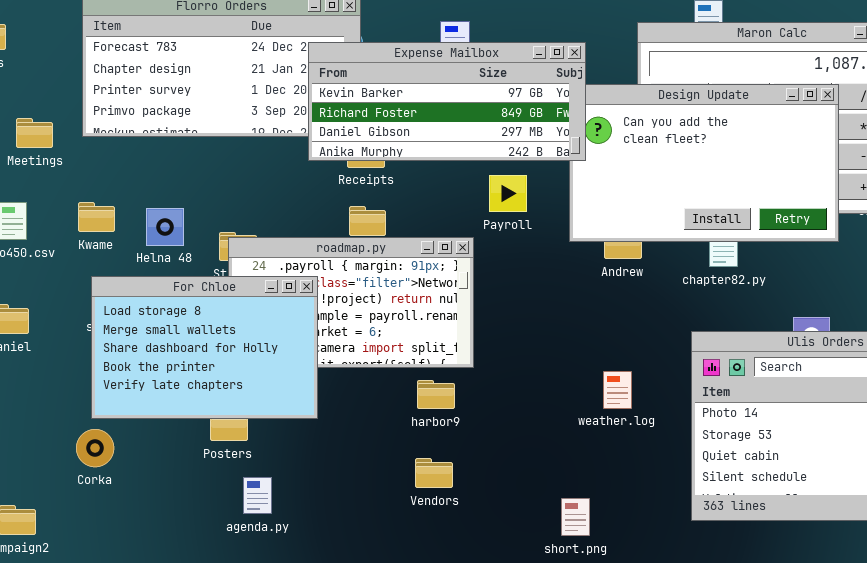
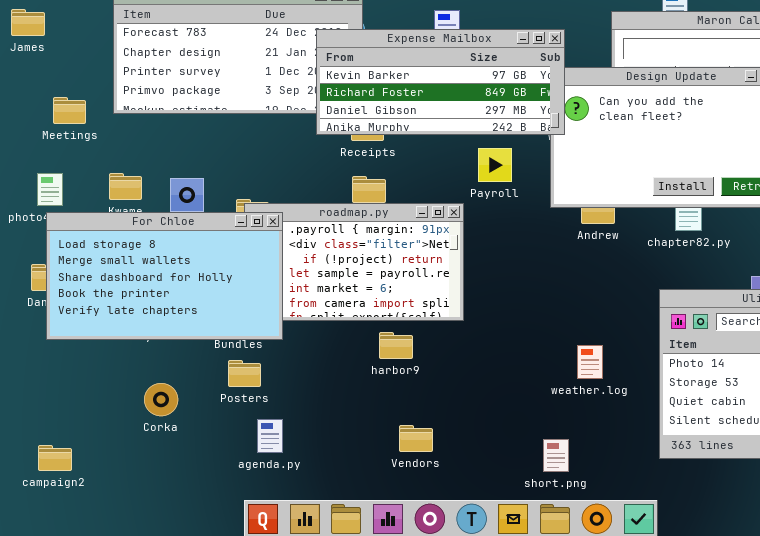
For Chloe: [91,276,318,419] -> [46,212,283,340], moved, resized
weather.log: [603,371,632,409] -> [577,345,603,379], moved
harbor9: [417,380,455,409] -> [379,332,413,359], moved
Corka: [76,429,114,467] -> [144,383,178,416], moved
Vendors: [415,458,453,488] -> [399,425,433,452], moved

